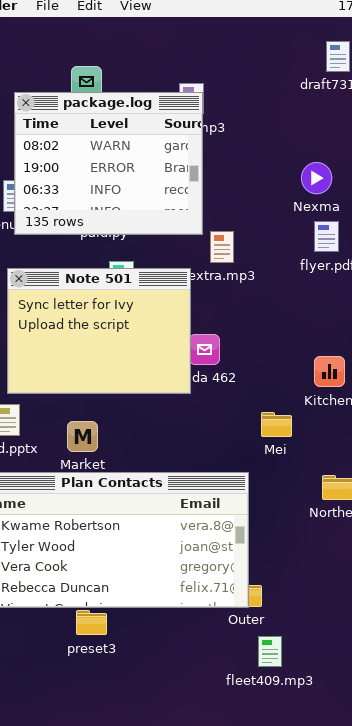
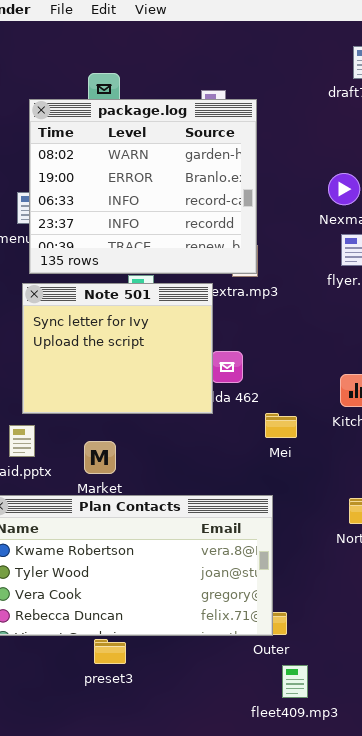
package.log: [14,92,203,235] -> [29,99,257,274], resized
Mei: [261,412,292,437] -> [265,413,297,438], moved

